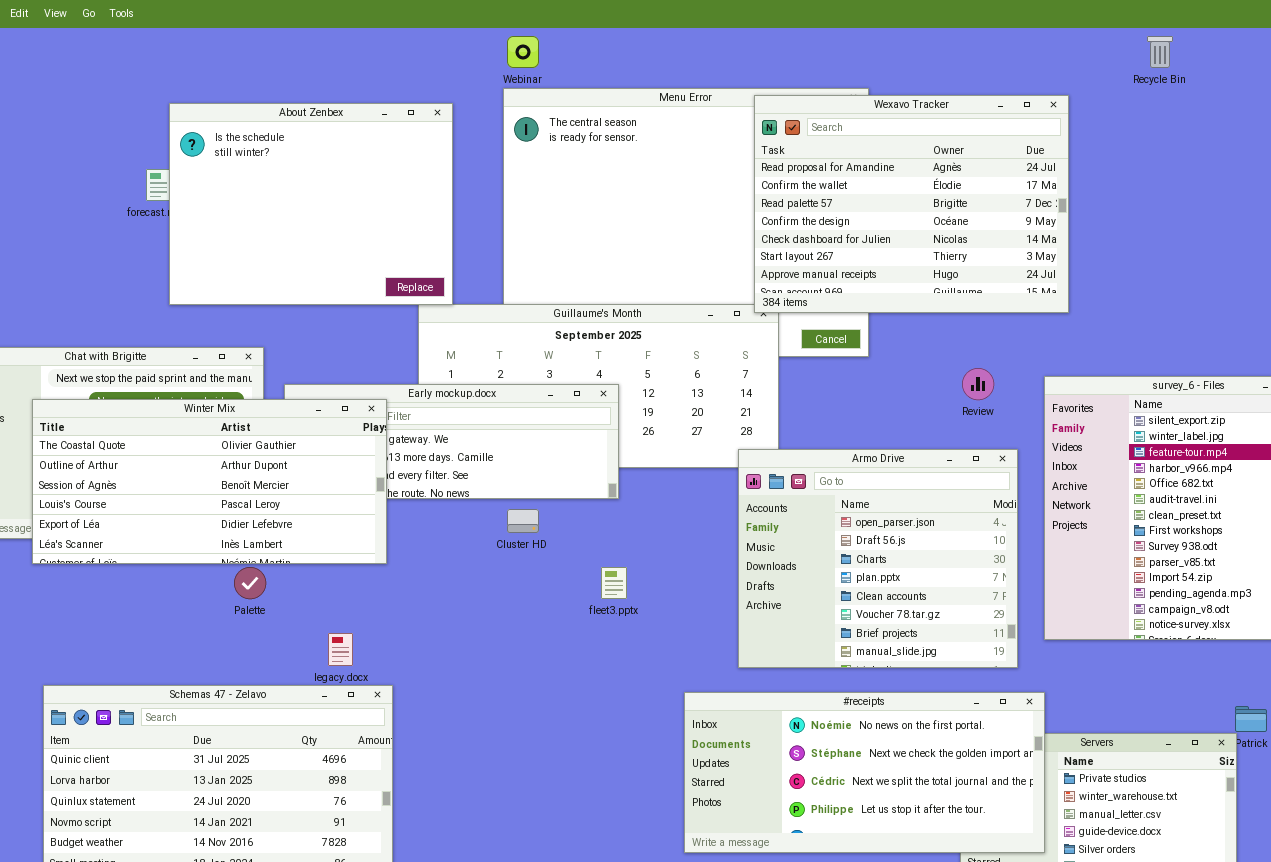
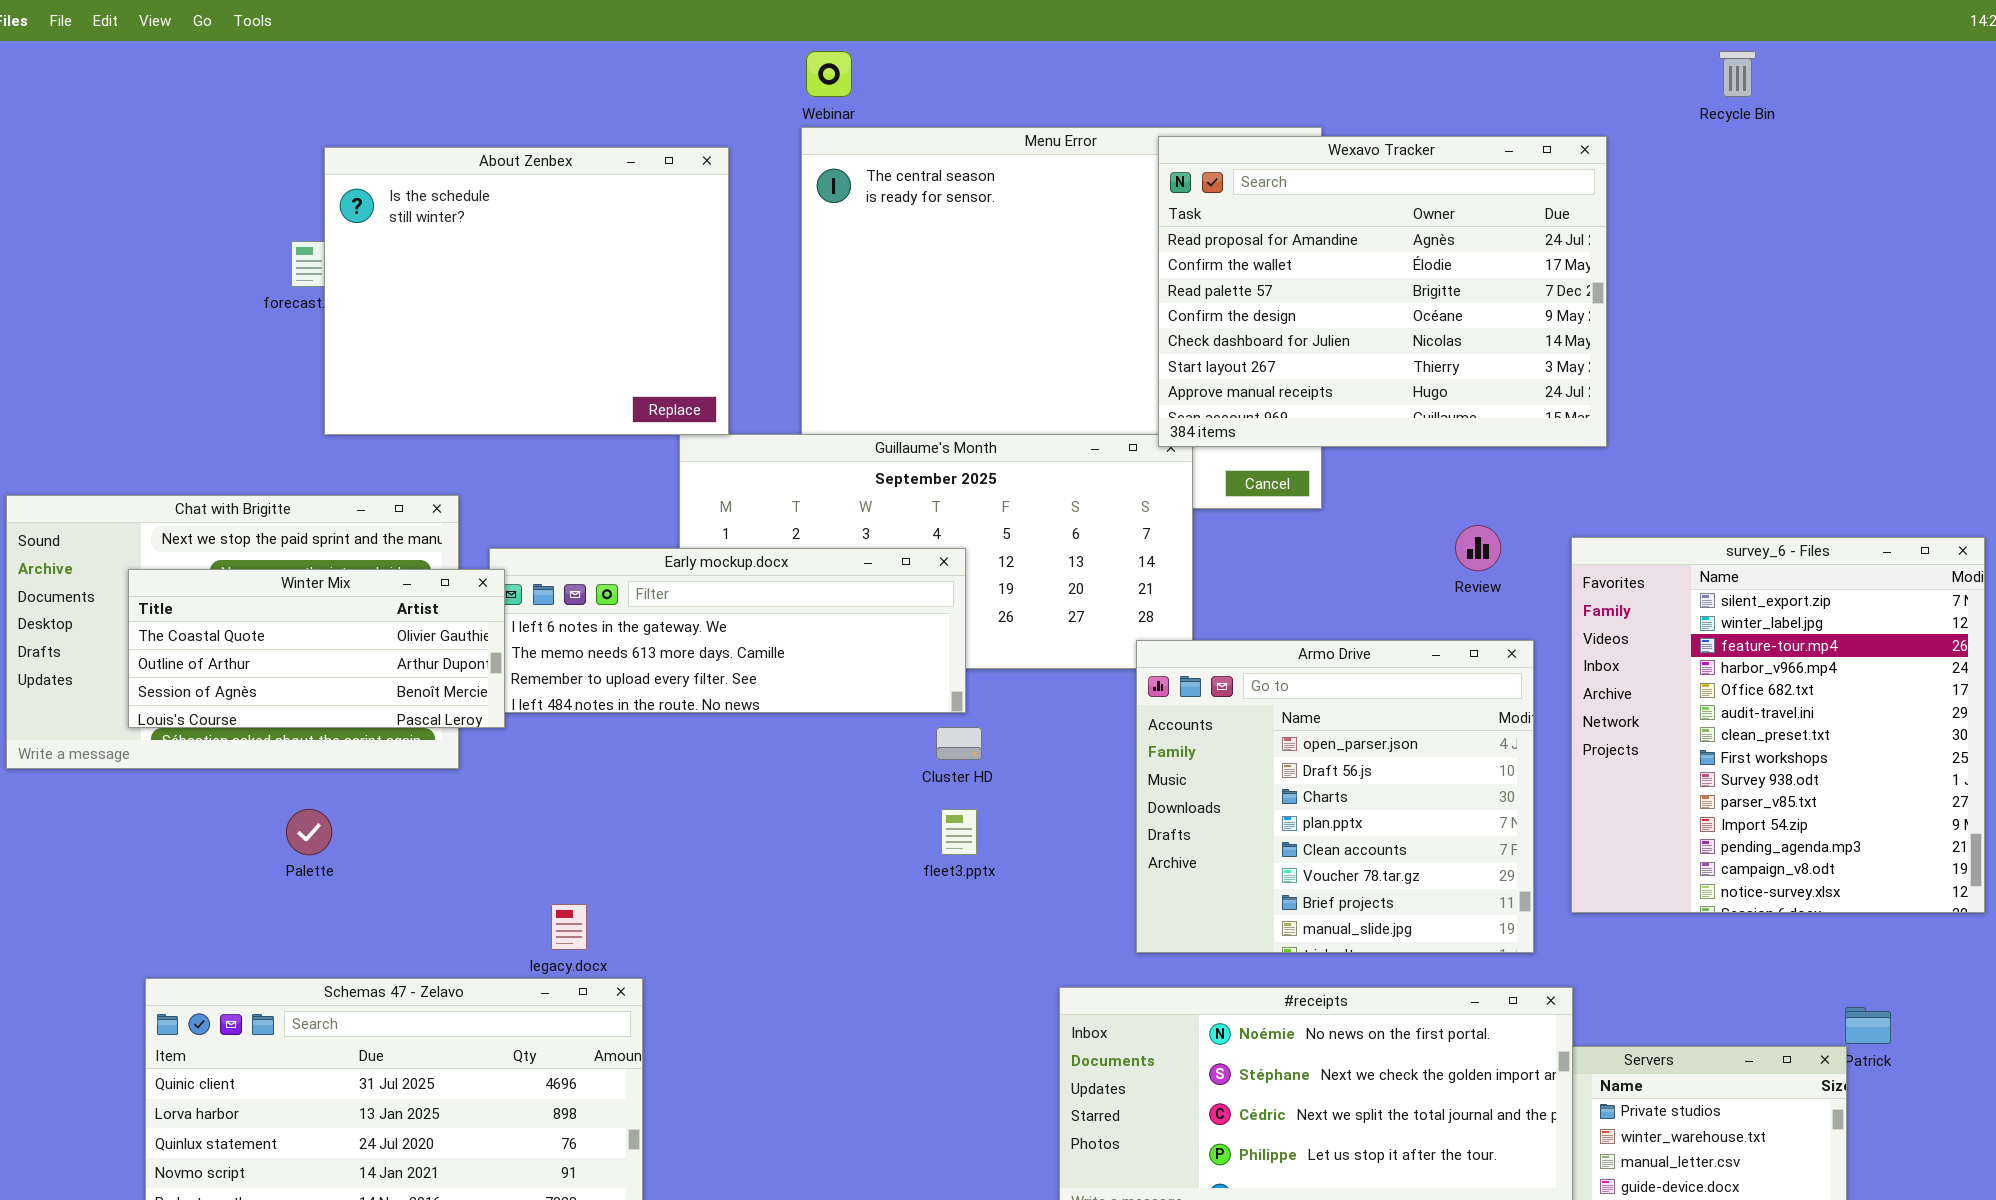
Winter Mix: [32,399,387,564] -> [128,569,505,728], resized
Cluster HD: [507,509,539,533] -> [936,727,982,760], moved
Palette: [234,567,266,599] -> [286,809,332,855], moved

